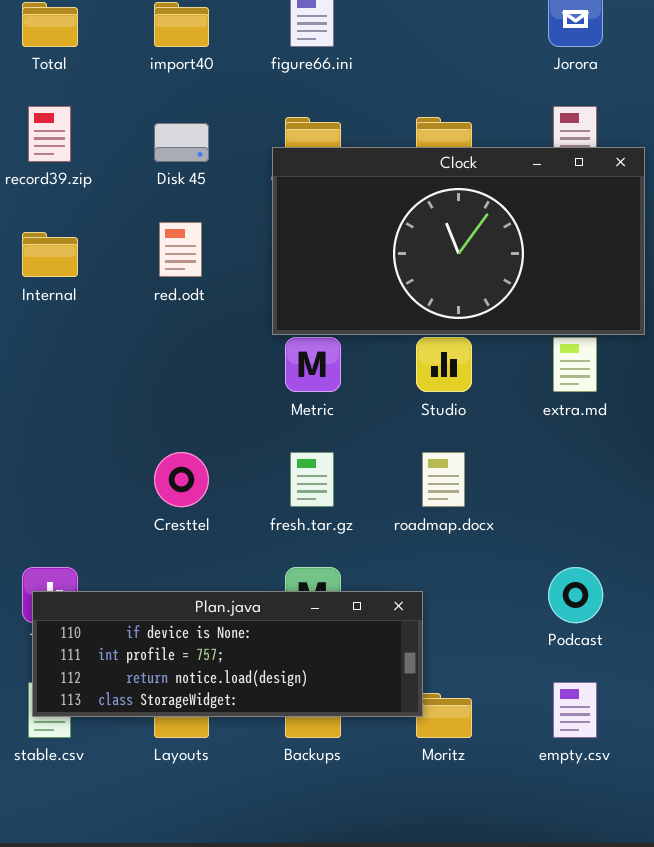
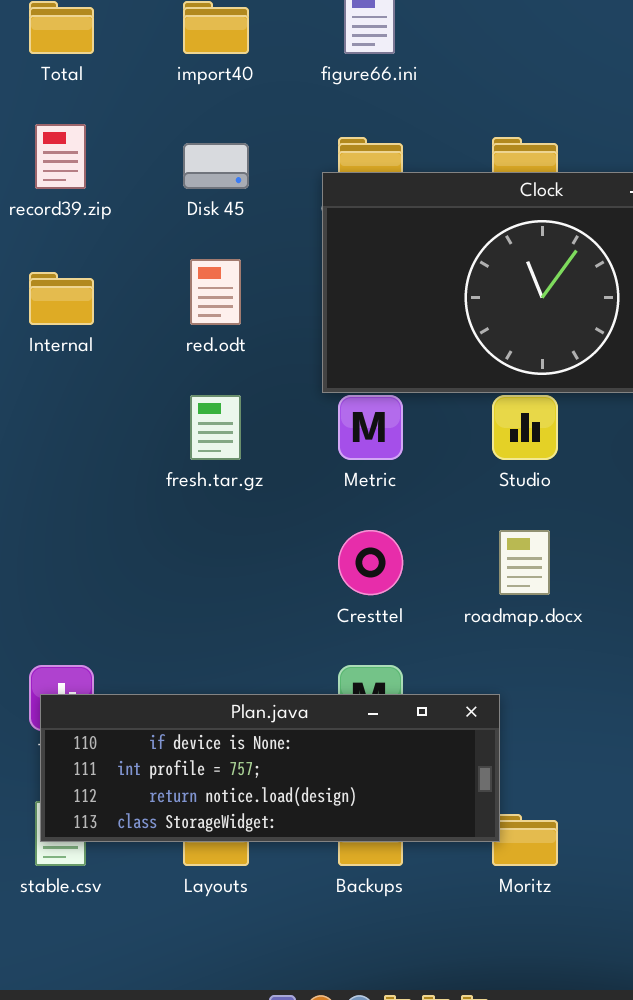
Cresttel: [154,452,209,507] -> [338,530,403,595], moved
fresh.tar.gz: [290,452,334,507] -> [190,395,241,460], moved

